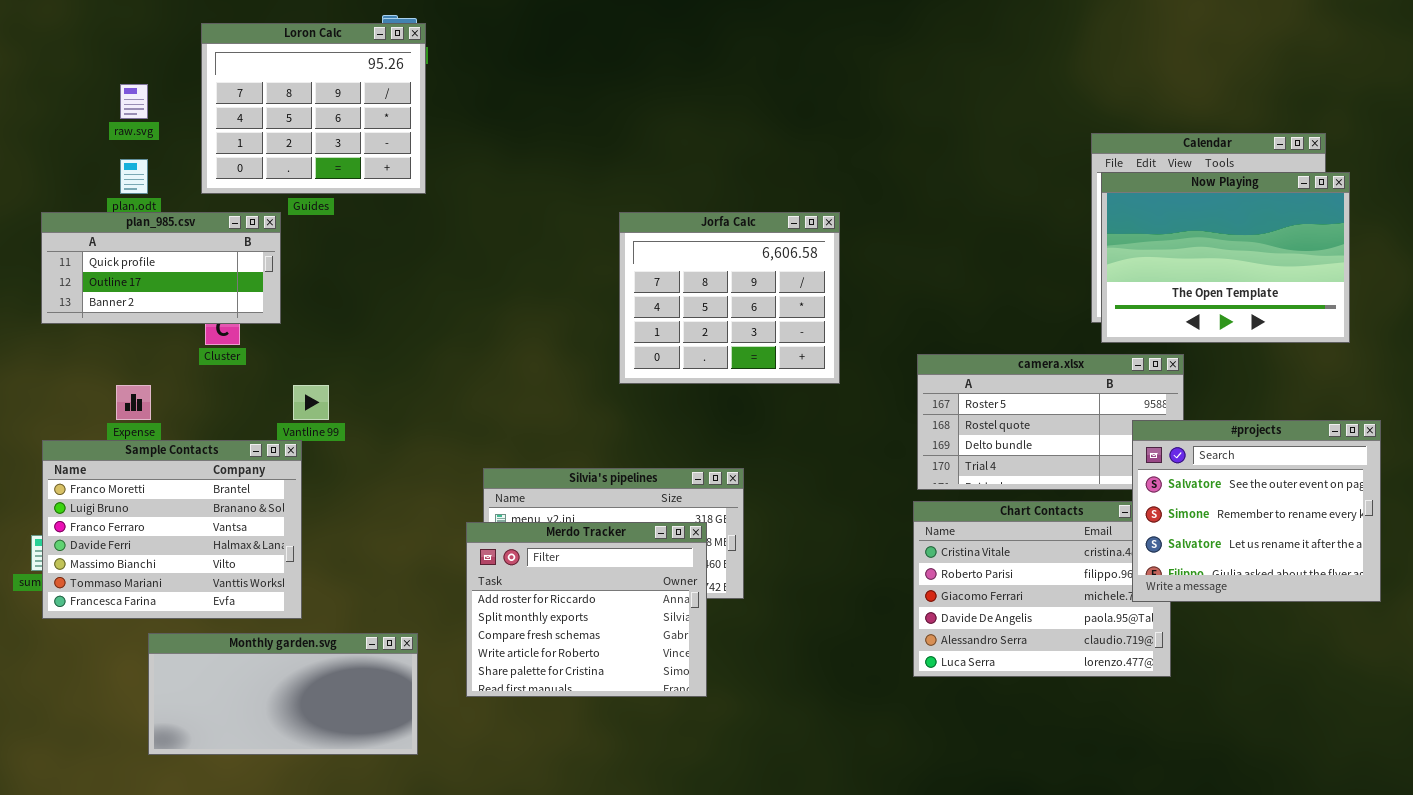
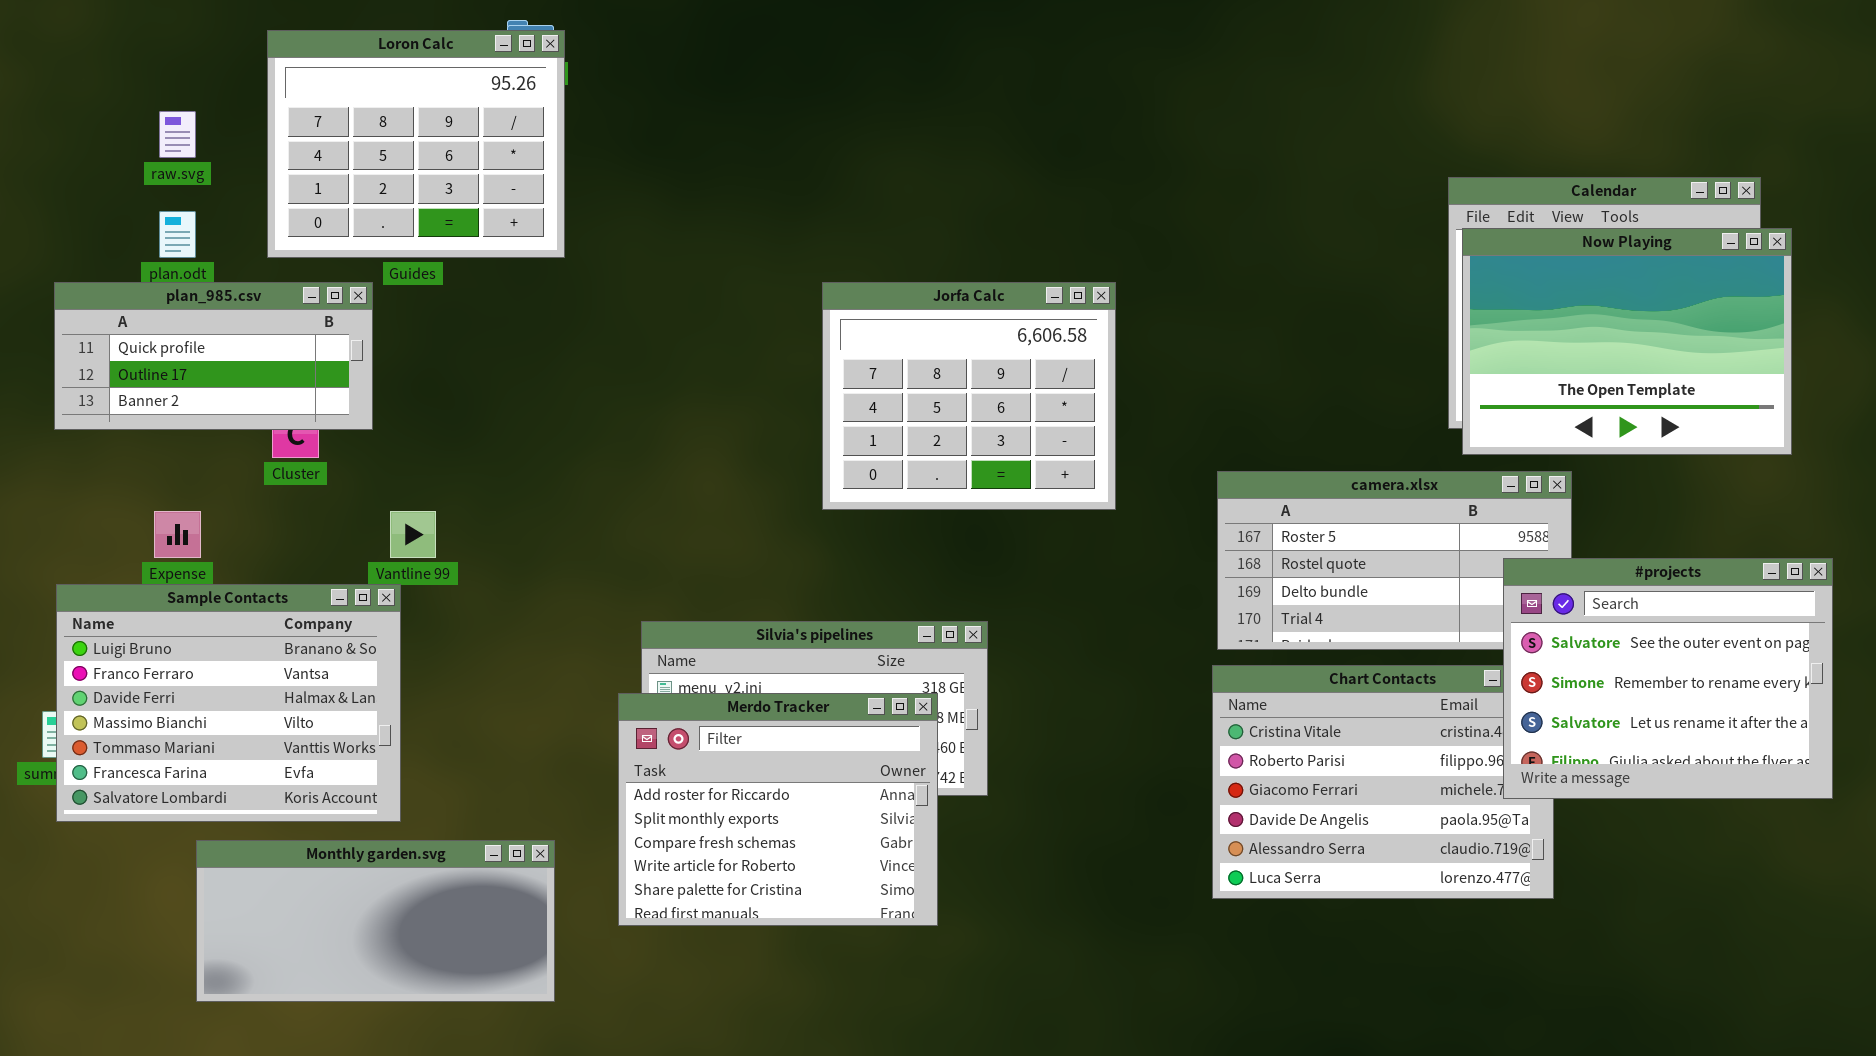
Sample Contacts: [42,440,302,619] -> [56,584,401,822], scrolled down 1 row

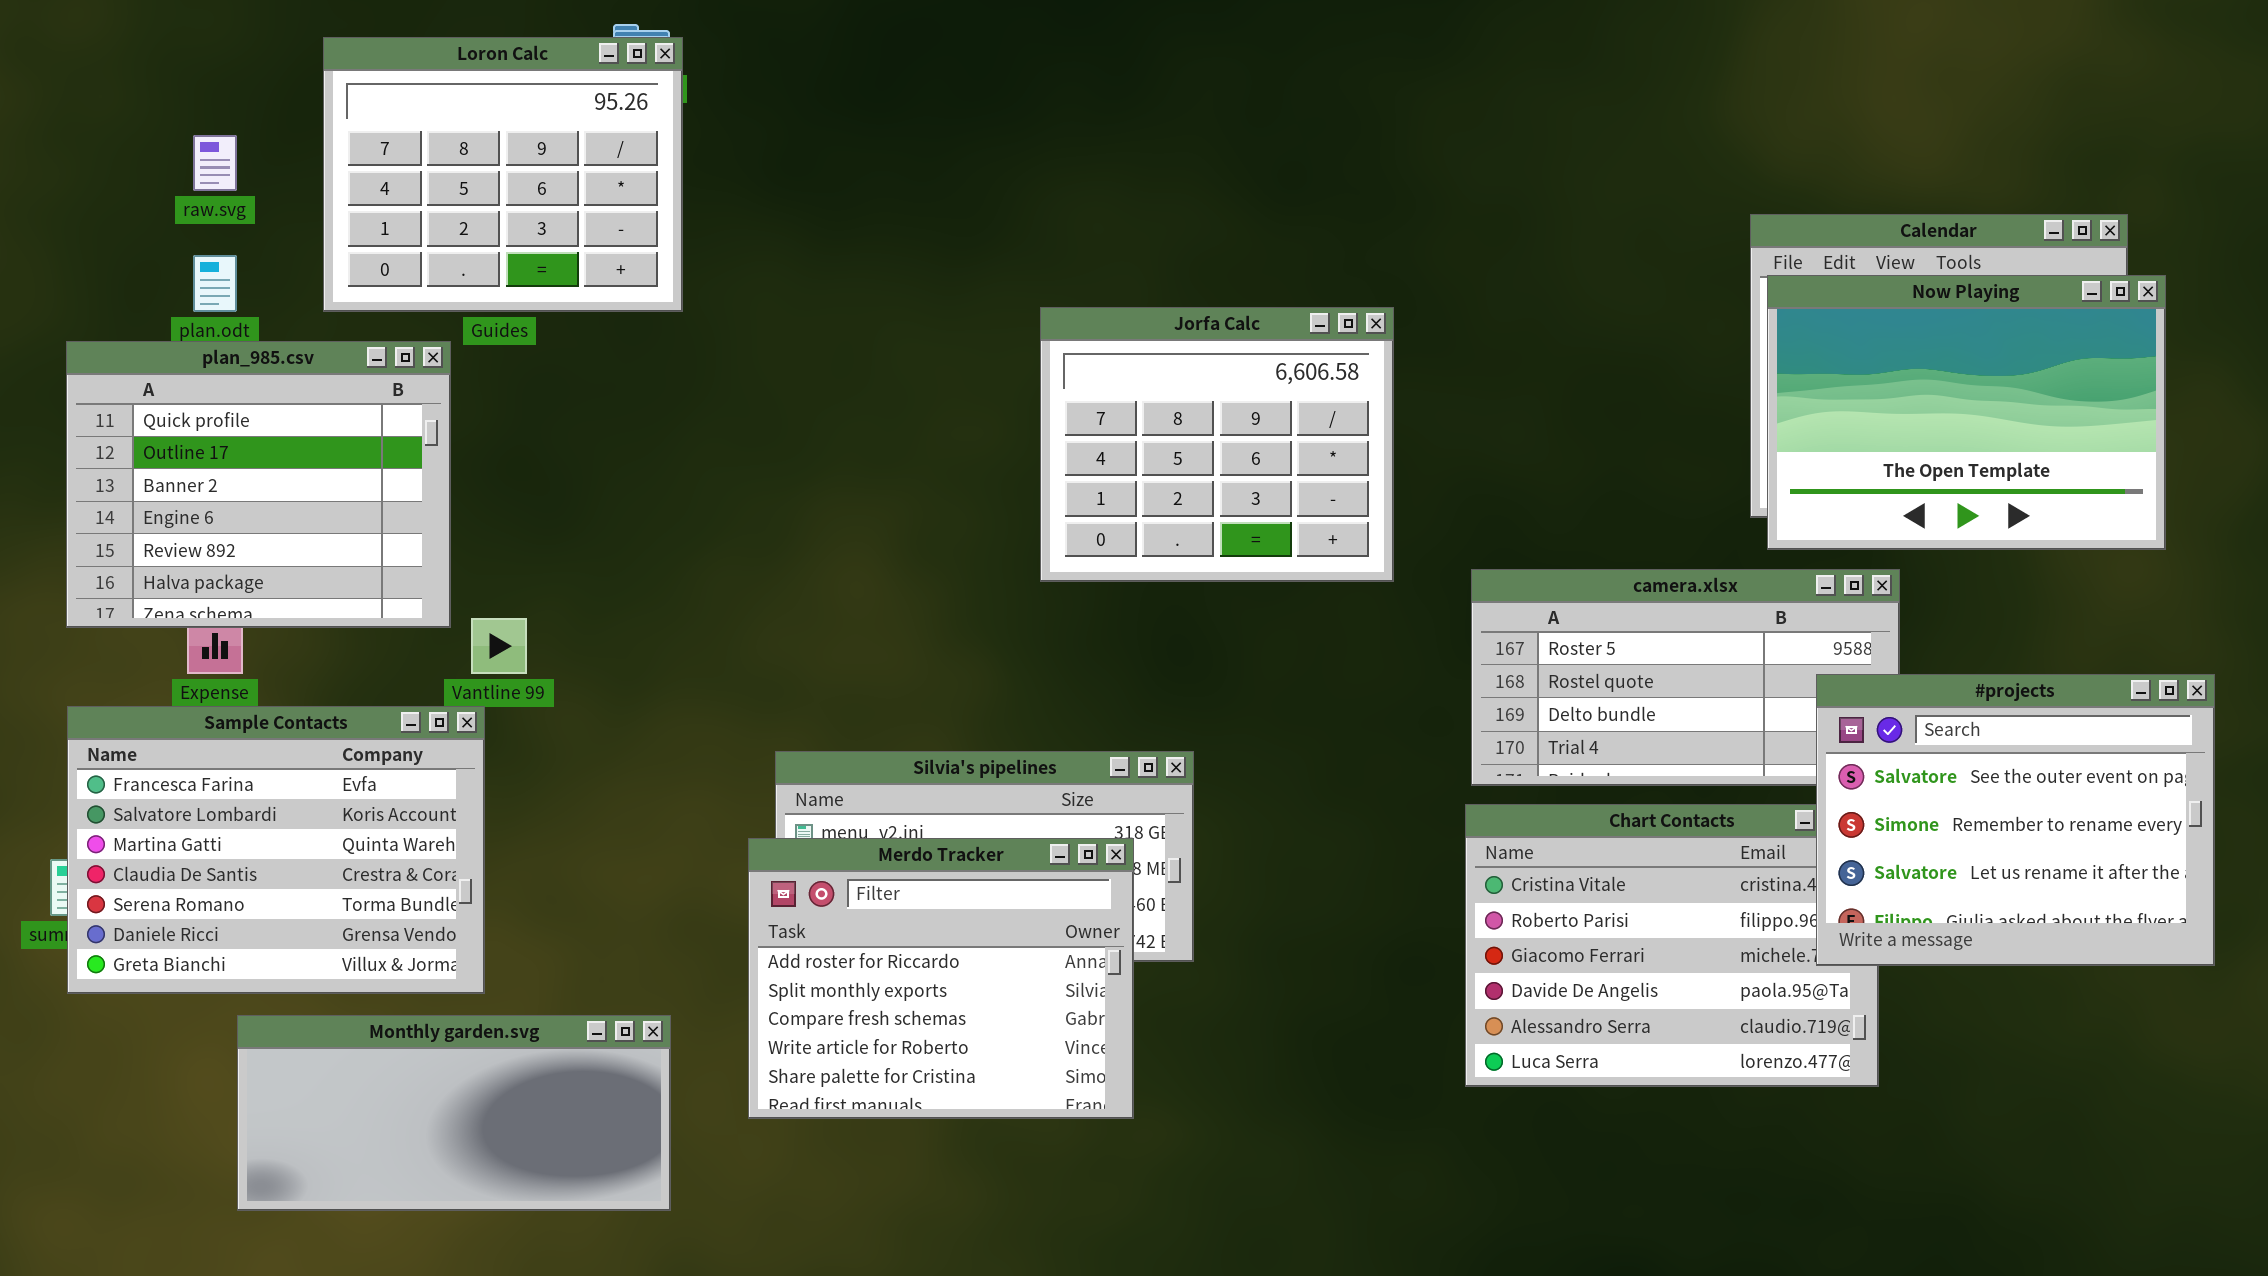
plan_985.csv: [54,282,373,430] -> [66,341,451,628], resized
Jorfa Calc: [822,282,1116,510] -> [1040,307,1394,582], moved
Sample Contacts: [56,584,401,822] -> [67,706,485,994], scrolled down 5 rows

